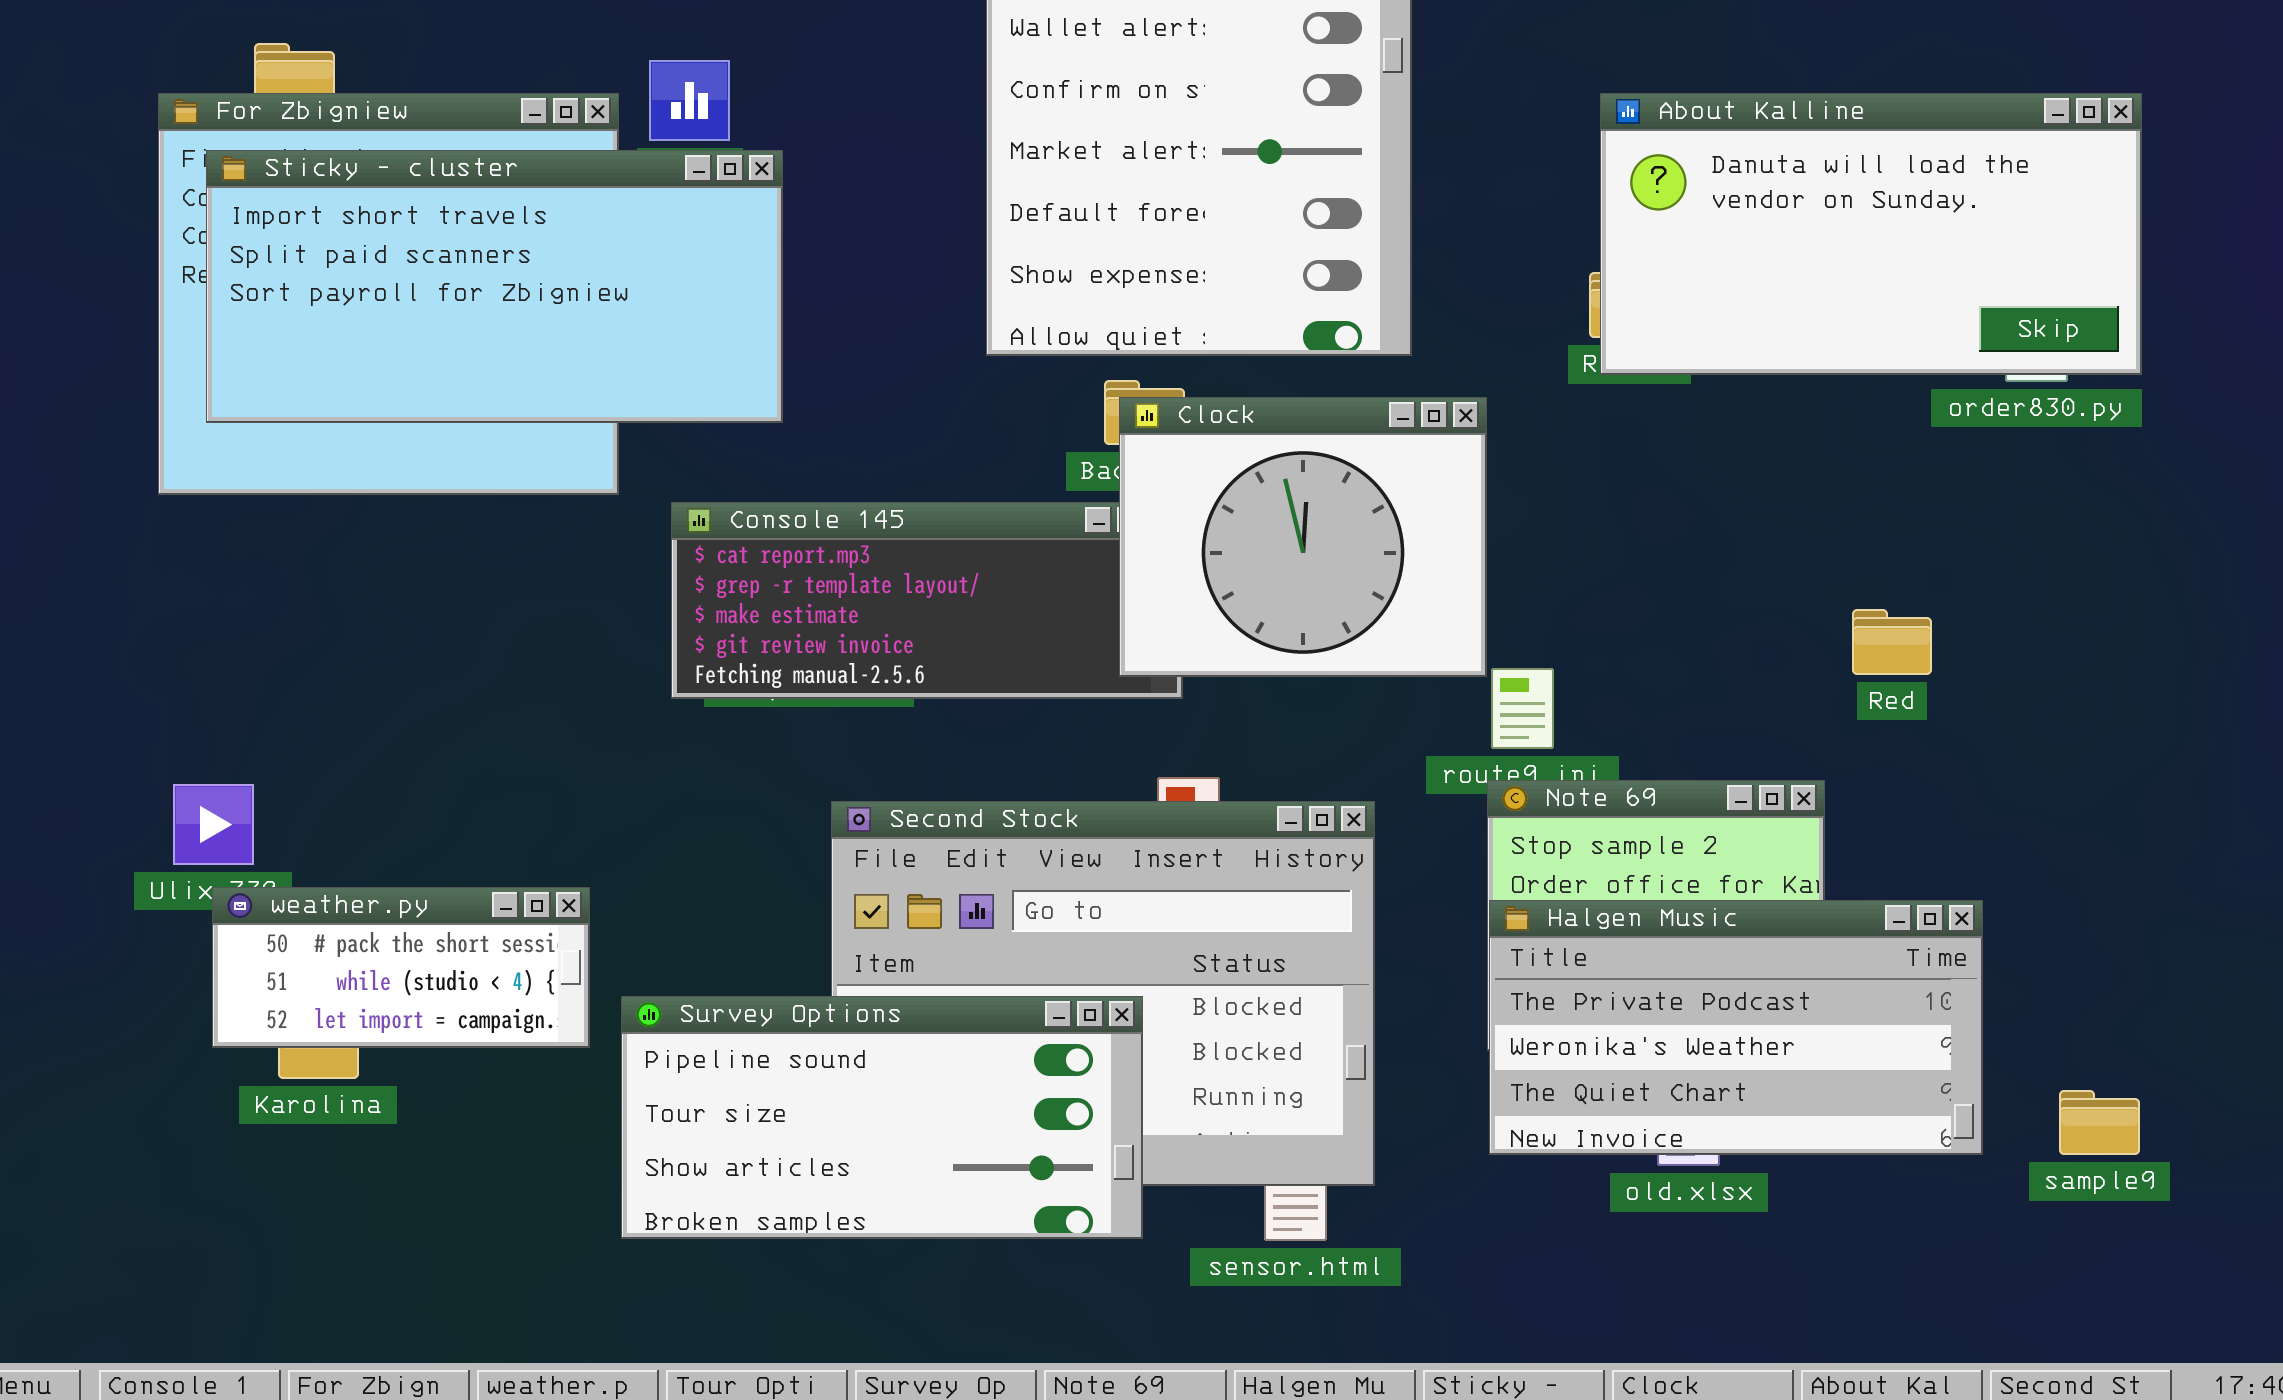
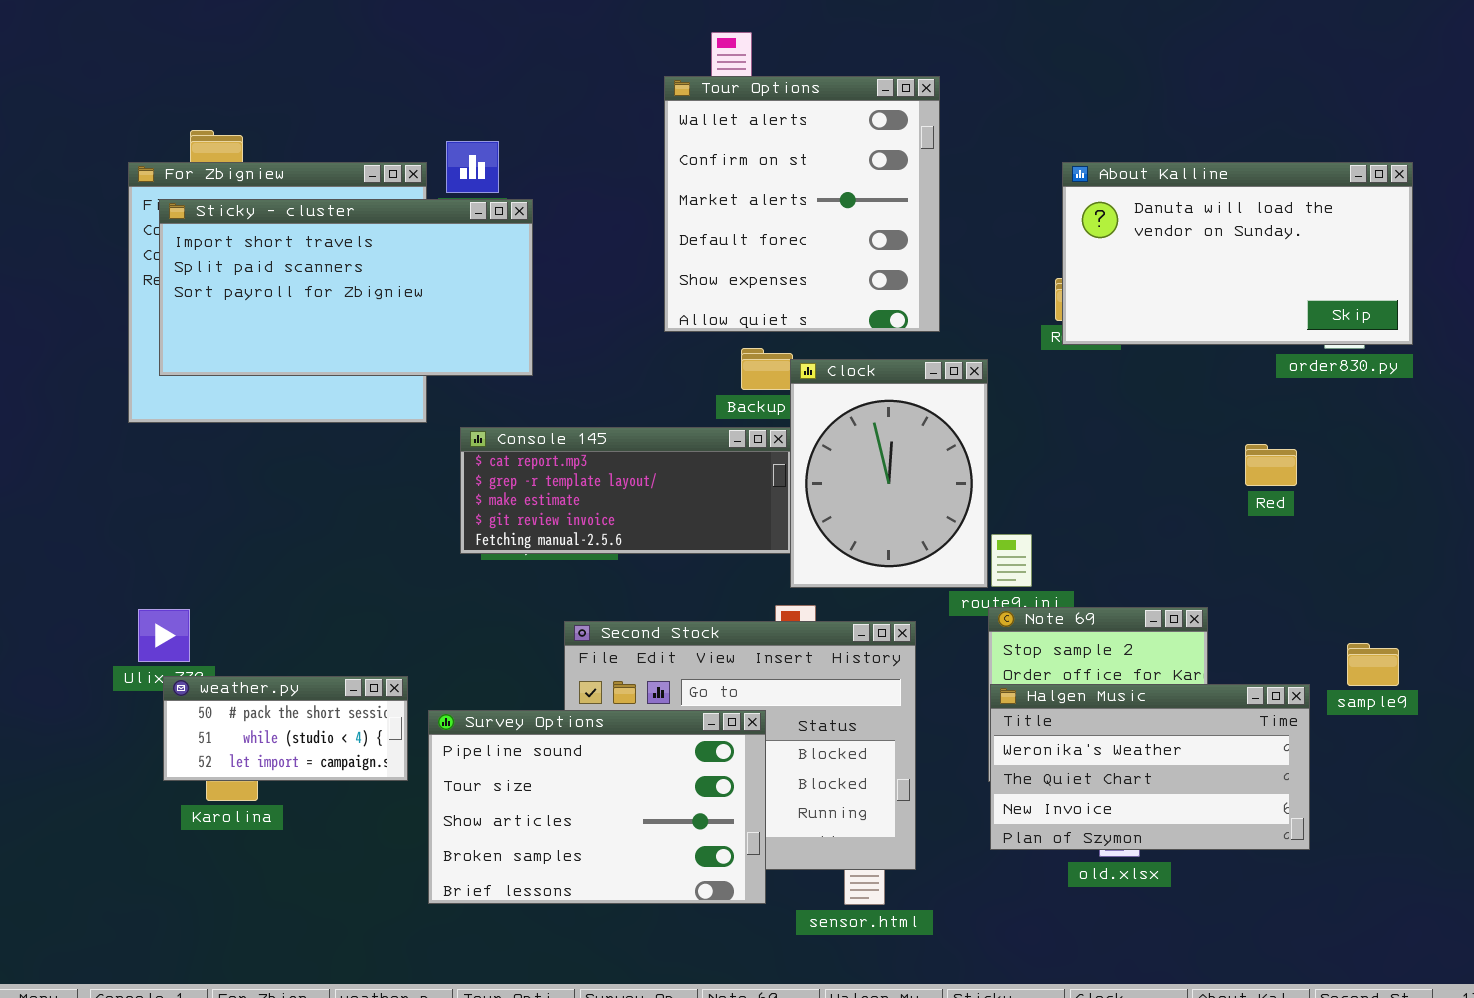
Clock: [1119,397,1487,677] -> [790,359,988,588], resized
Red: [1852,609,1932,675] -> [1245,444,1297,486], moved
Halgen Music: [1489,900,1983,1155] -> [990,684,1310,850], scrolled down 1 row
Survey Options: [621,996,1143,1239] -> [428,710,766,904], resized
sample9: [2059,1090,2140,1155] -> [1347,643,1399,686], moved

